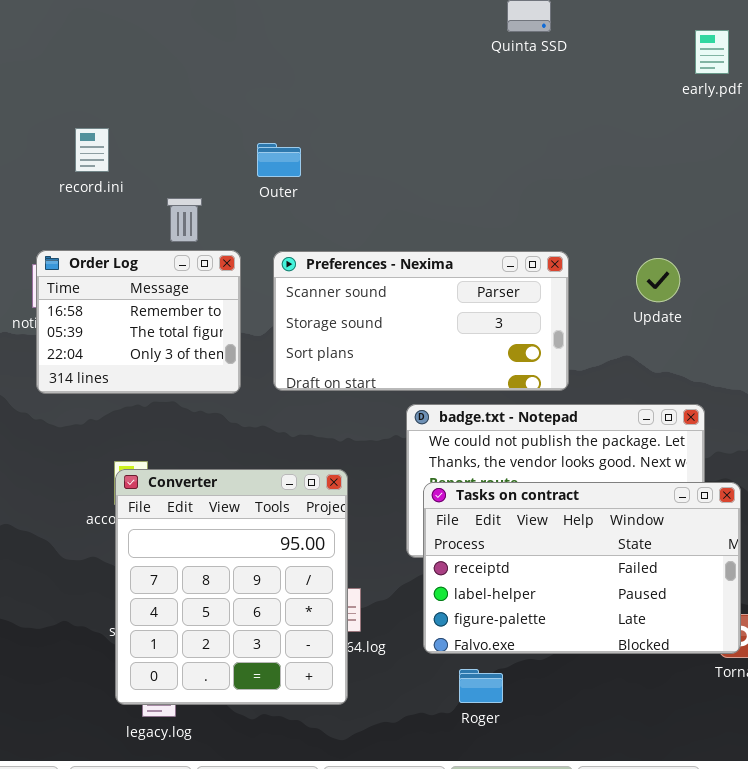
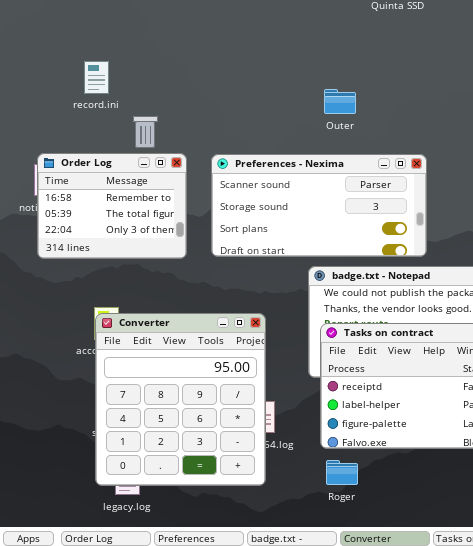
record.ini: [75,128,109,172] -> [84,61,109,94], moved
Outer: [257,143,301,177] -> [324,89,356,114], moved
Roger: [459,669,503,703] -> [326,460,358,485], moved

